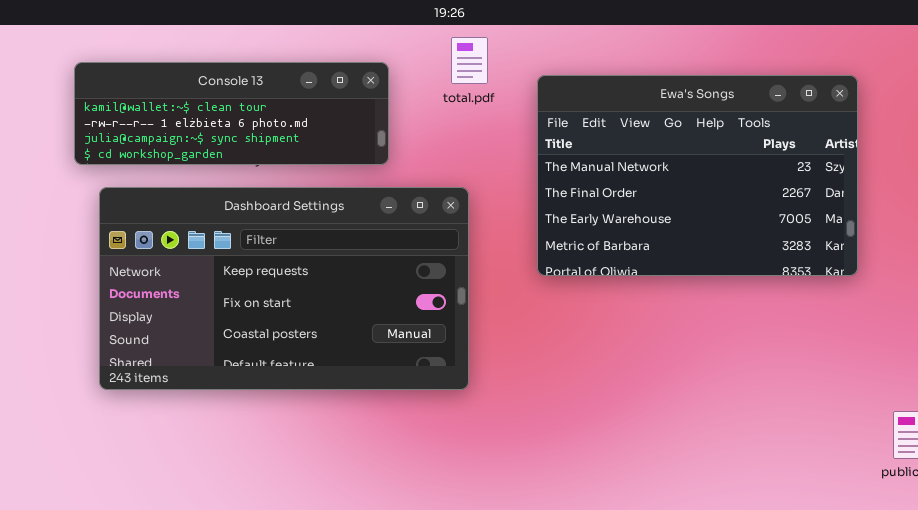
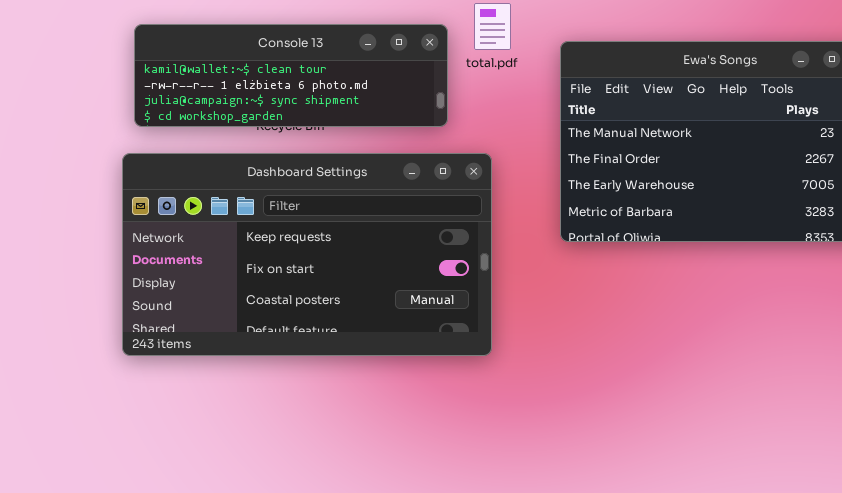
Console 13: [74,62,389,165] -> [134,24,448,127], moved

